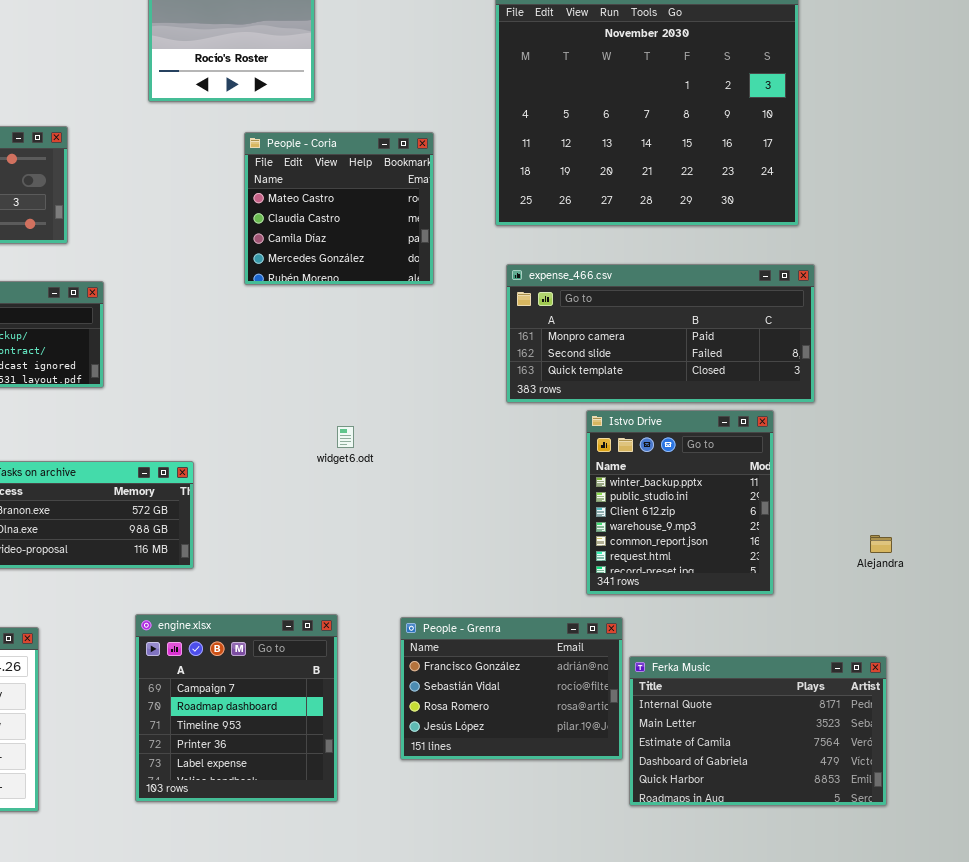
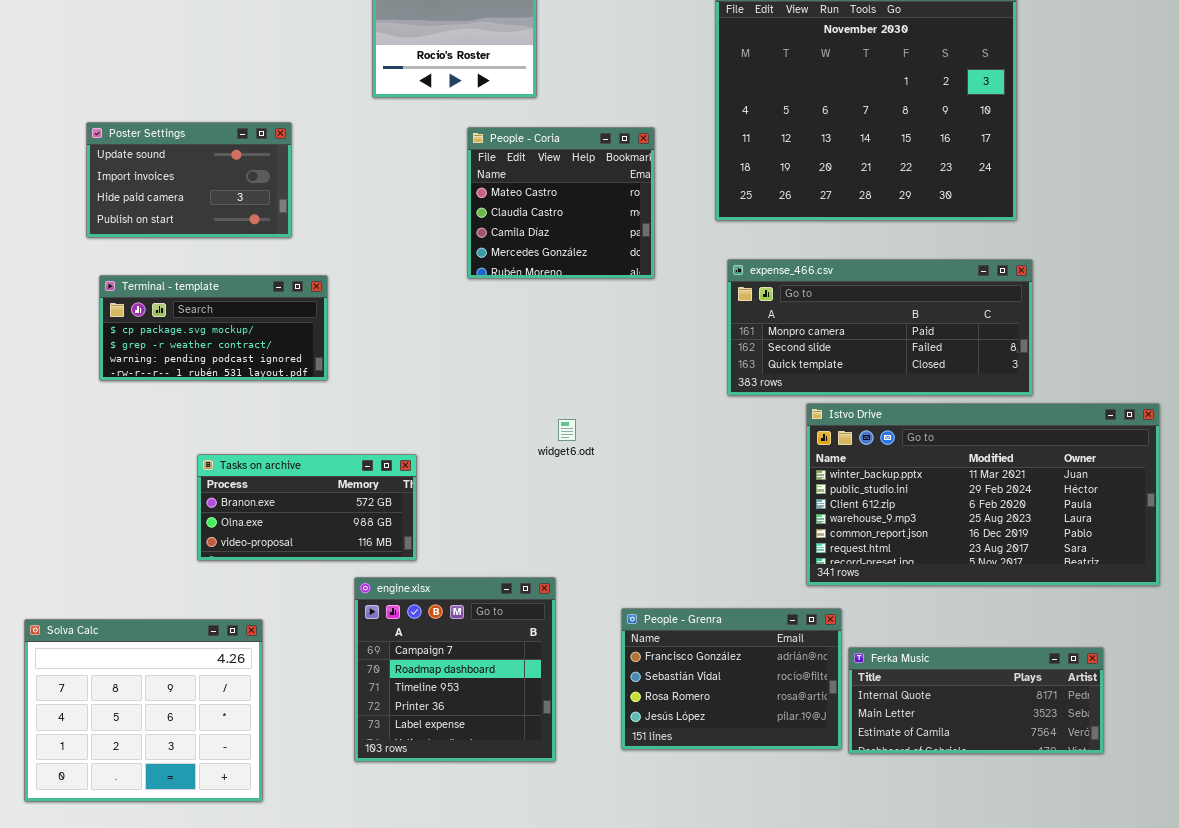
Istvo Drive: [586,410,774,595] -> [806,403,1160,586], resized
engine.xlsx: [135,614,338,802] -> [354,577,556,762], moved
Ferka Music: [629,656,887,806] -> [848,647,1104,754], resized

